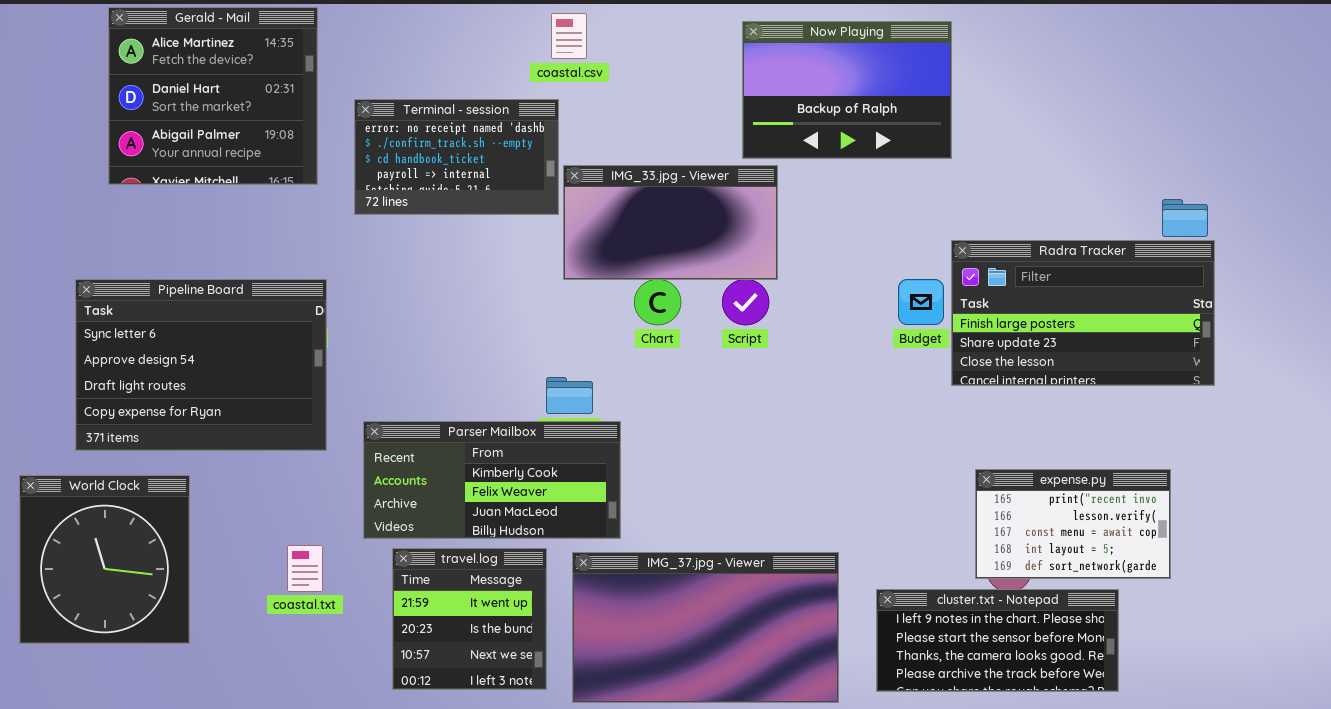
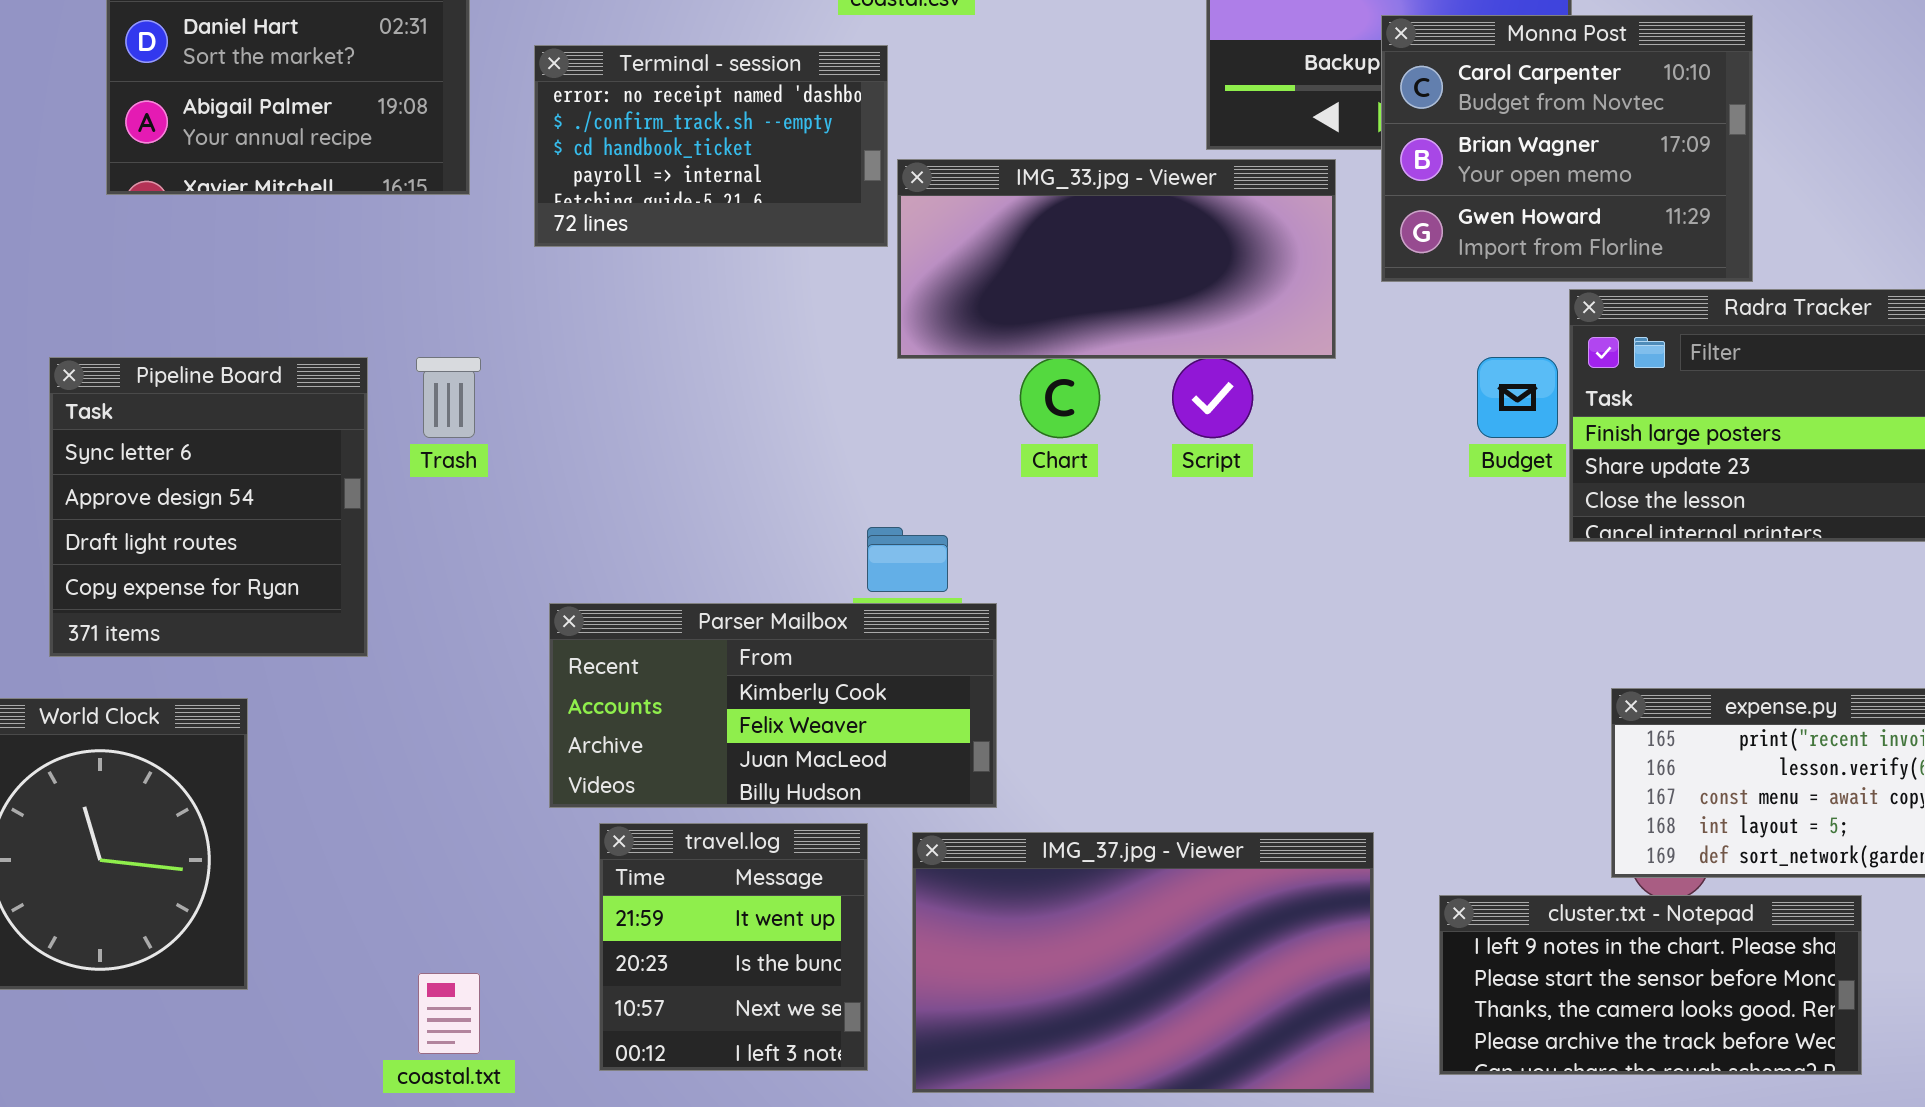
Monna Post: none -> [1381,15,1753,282], opened
IMG_33.jpg - Viewer: [563,165,778,280] -> [897,159,1336,359], resized
Pipeline Board: [75,279,327,451] -> [49,357,368,657], resized
coastal.txt: [287,545,323,592] -> [418,973,480,1054], moved

